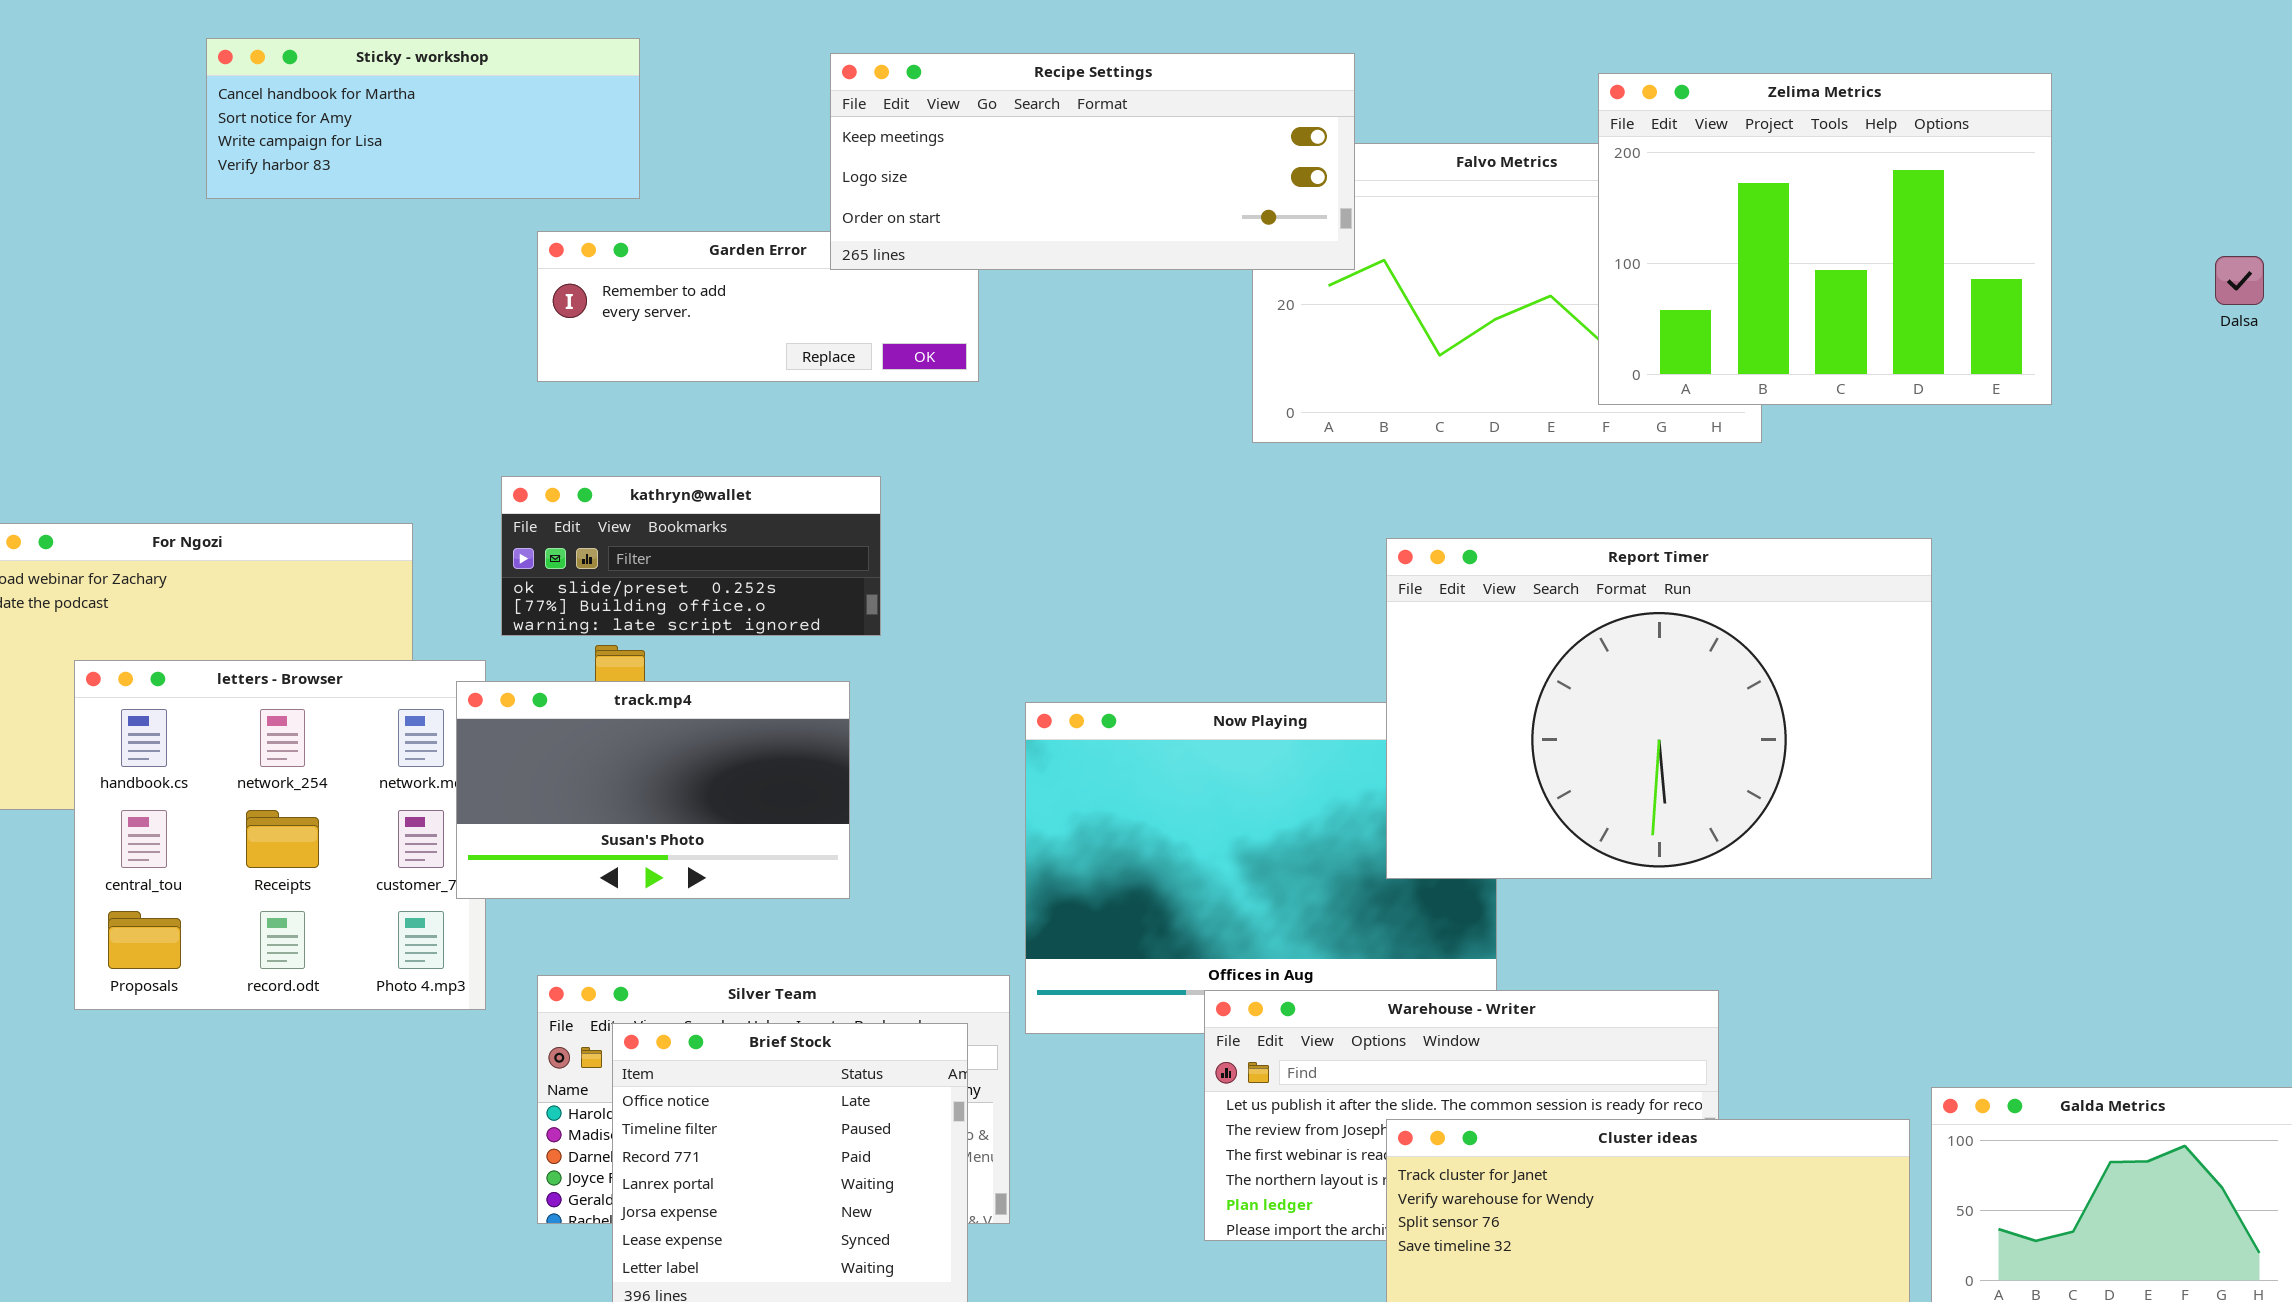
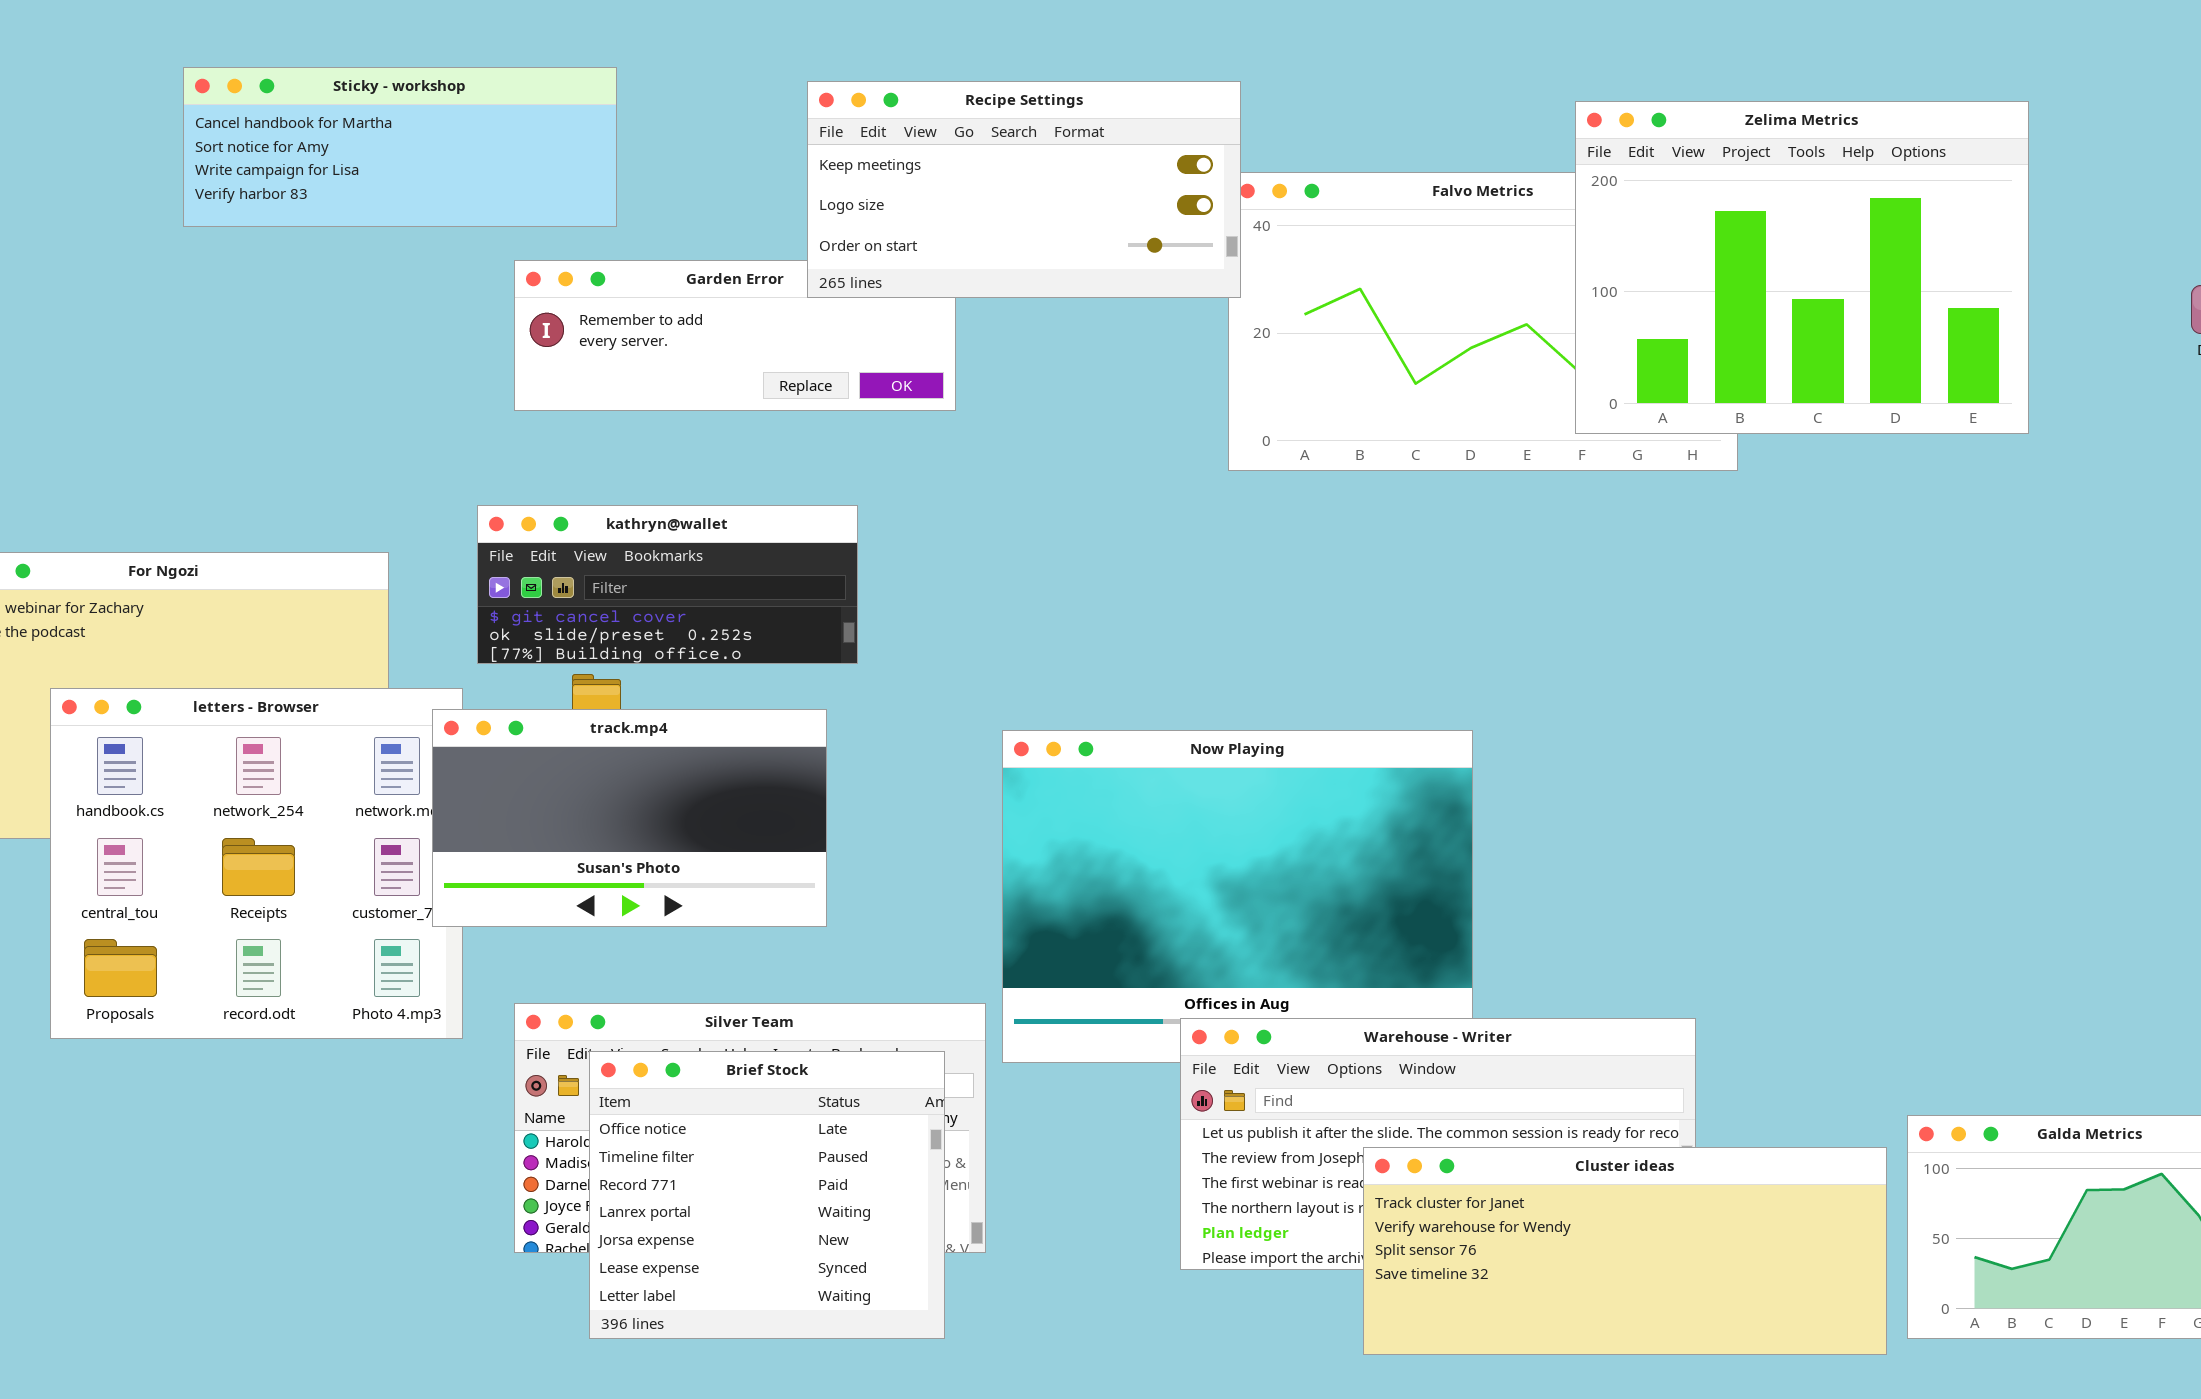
Recipe Settings: [830,53,1355,270] -> [807,81,1241,298], resized
kathryn@wallet: [501,476,881,636] -> [477,505,858,664], scrolled up 1 row
Report Timer: [1386,538,1932,879] -> none, closed

